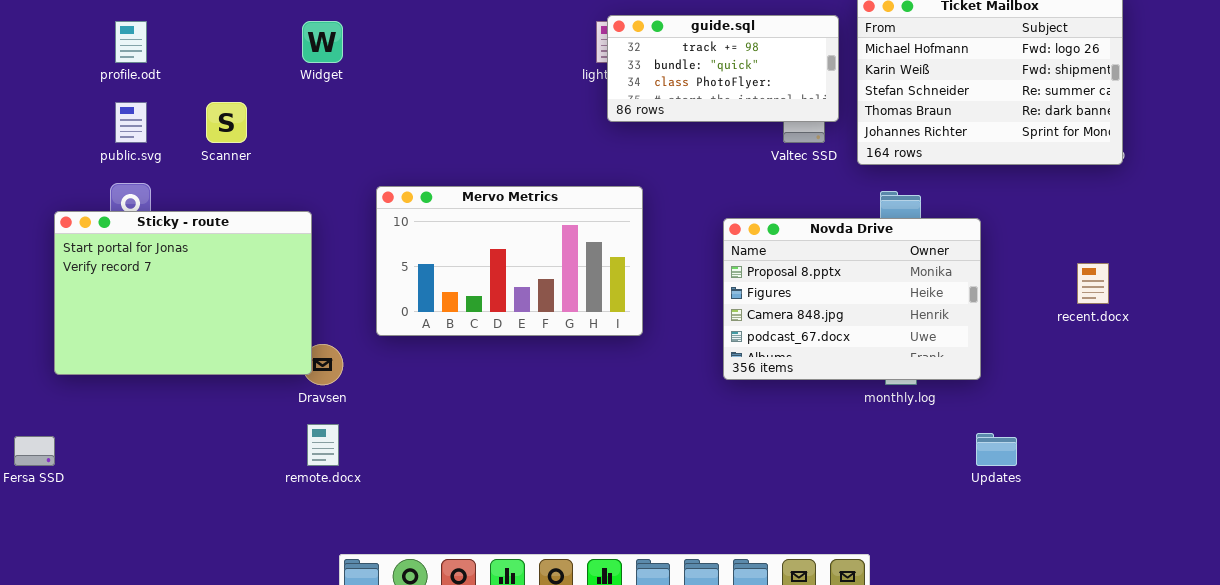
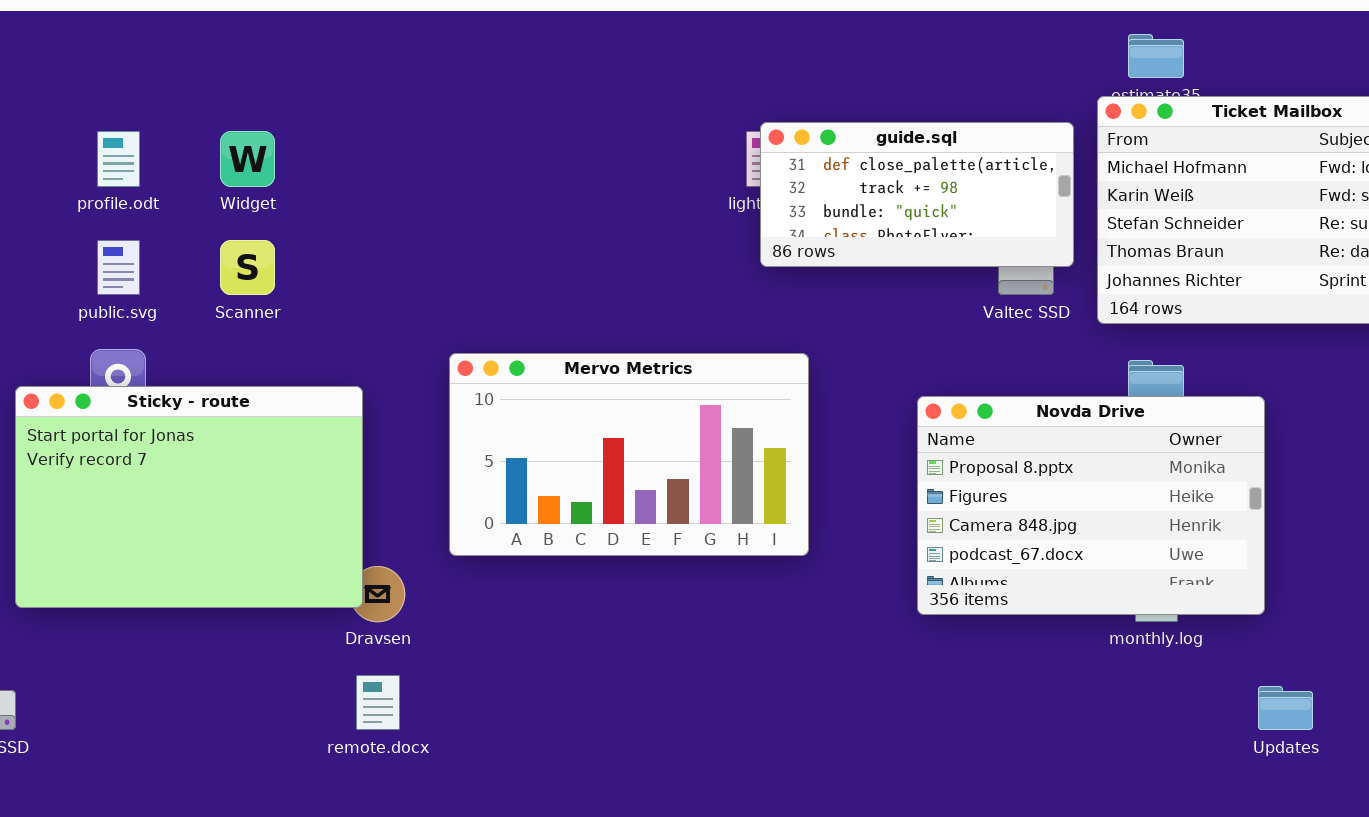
guide.sql: [607,15,839,122] -> [760,122,1074,267], scrolled up 1 row
Widget: [302,21,343,63] -> [220,131,275,187], moved

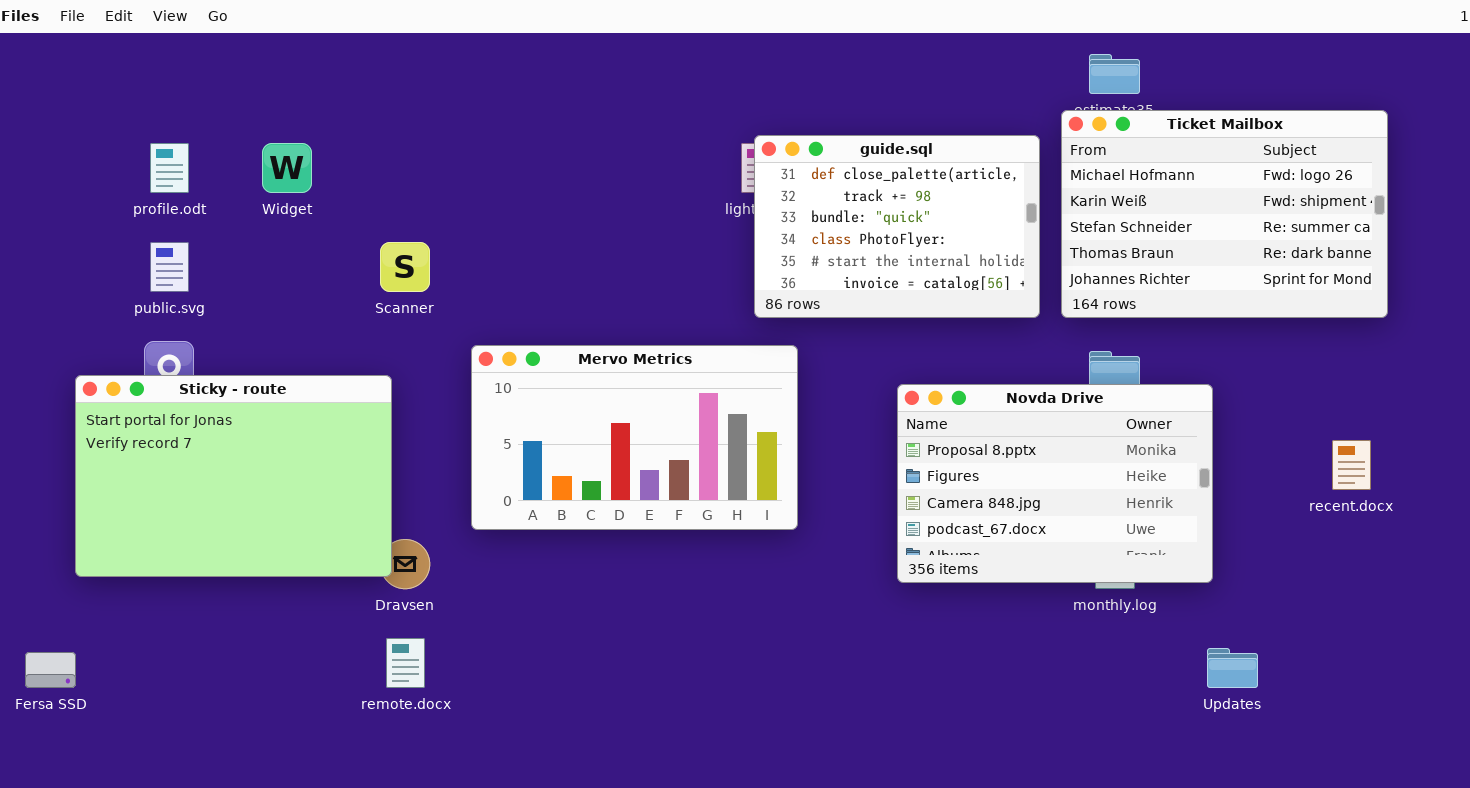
guide.sql: [760,122,1074,267] -> [754,135,1040,318], resized
Scanner: [220,240,275,295] -> [380,242,430,292], moved

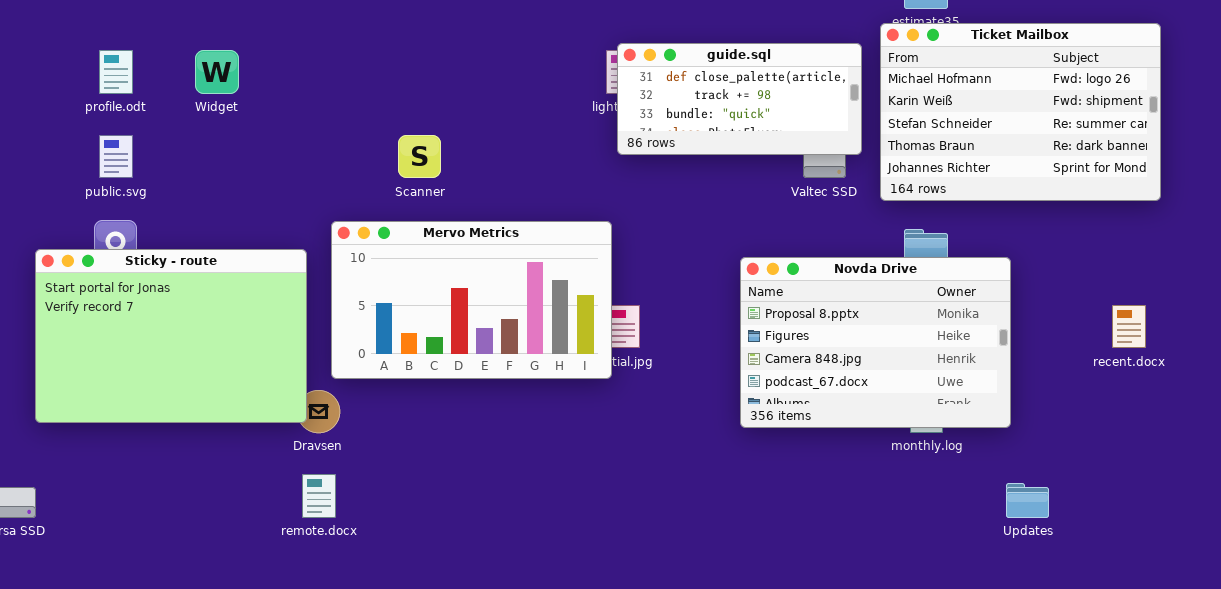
guide.sql: [754,135,1040,318] -> [617,43,862,155], resized
Scanner: [380,242,430,292] -> [398,135,441,178], moved
Mervo Metrics: [471,345,798,530] -> [331,221,612,379], moved

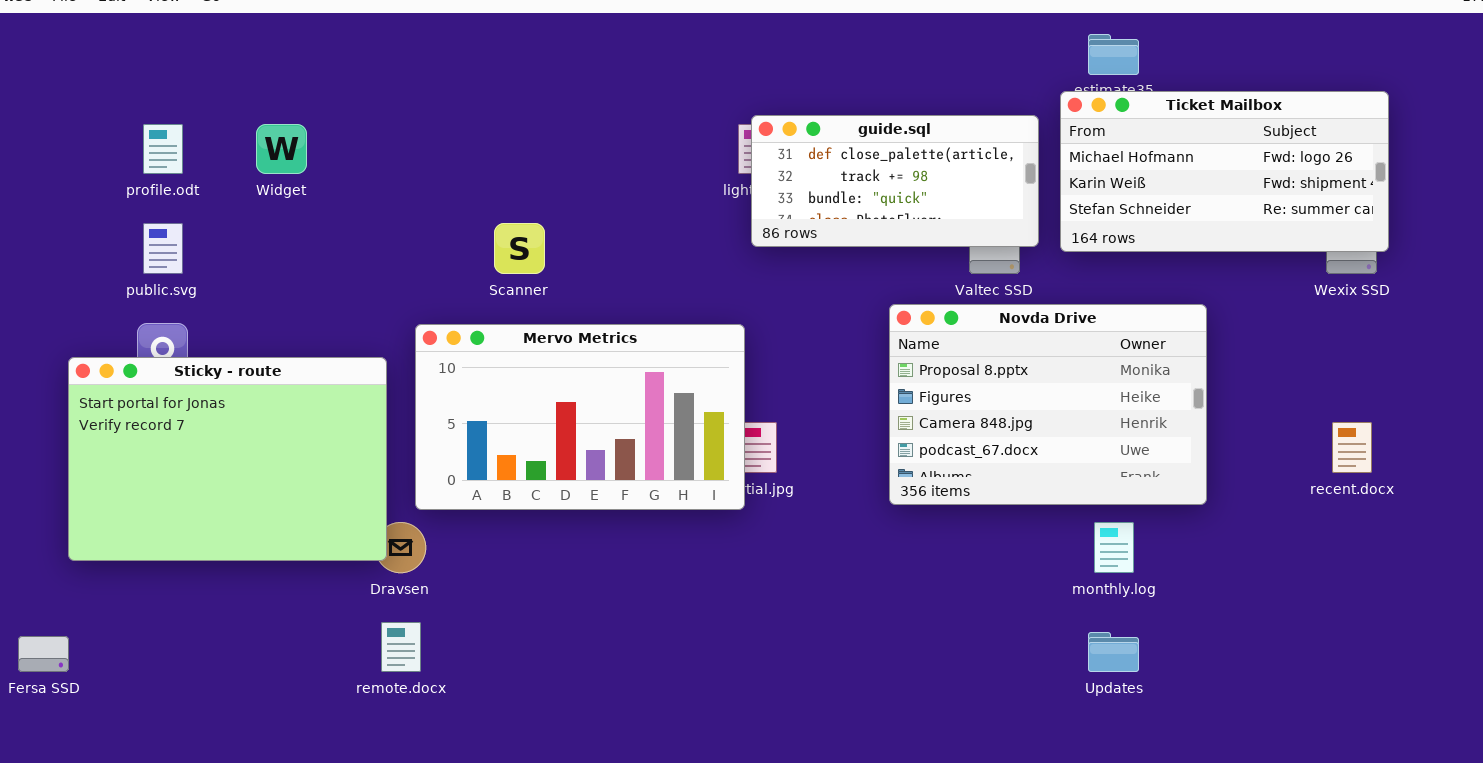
Ticket Mailbox: [880,23,1161,201] -> [1060,91,1389,252], resized
Novda Drive: [740,257,1011,428] -> [889,304,1207,505], moved
Updates: [1006,483,1049,518] -> [1088,632,1139,672], moved

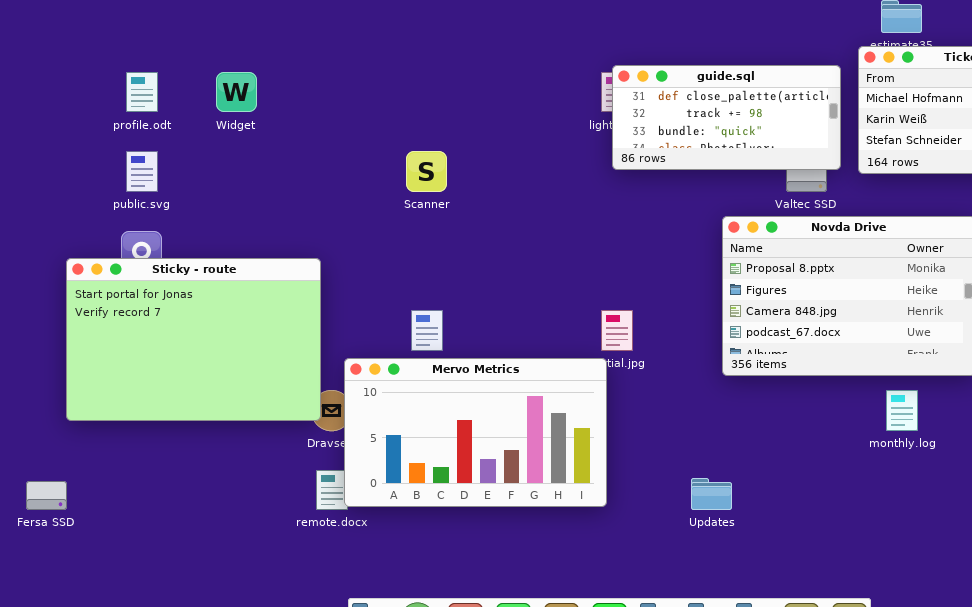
Mervo Metrics: [415,324,745,510] -> [344,358,607,507], moved
Updates: [1088,632,1139,672] -> [691,478,732,510], moved

